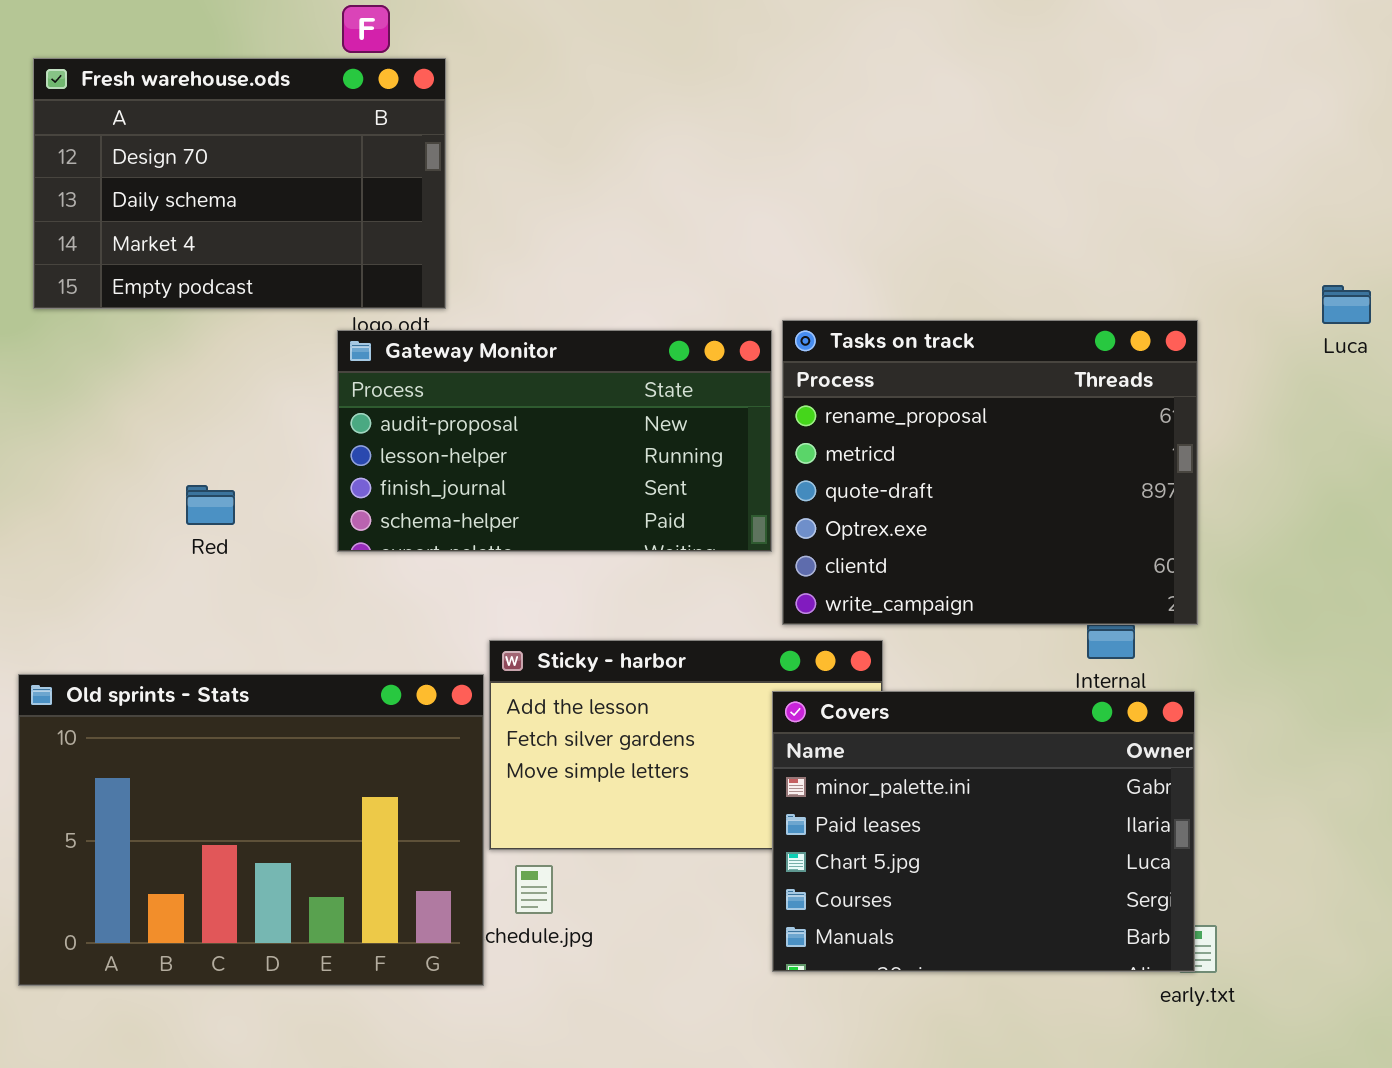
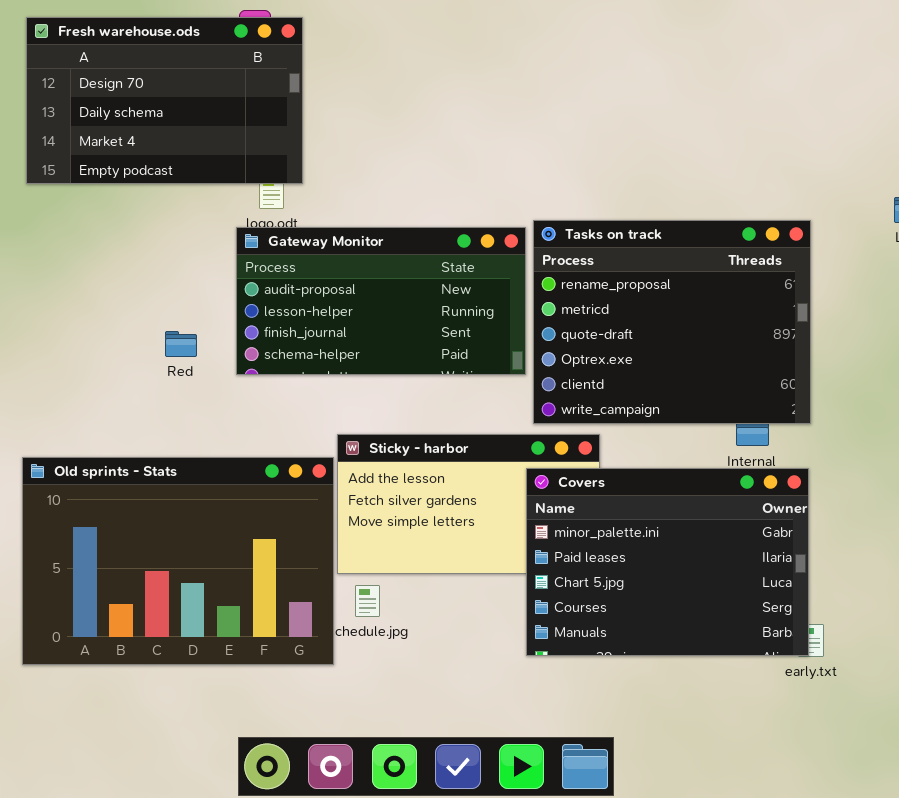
Fresh warehouse.ods: [33,58,446,309] -> [26,17,303,184], moved
Red: [186,485,235,525] -> [165,331,197,357], moved

